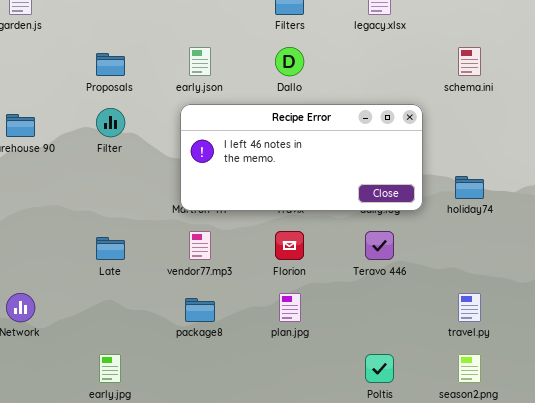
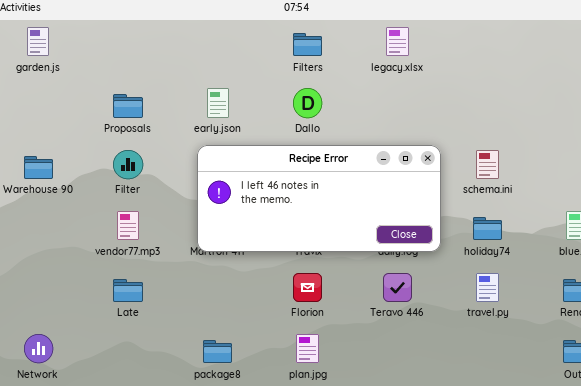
schema.ini: [458,47,481,76] -> [476,150,499,179], moved
vendor77.mp3: [189,231,211,260] -> [117,211,139,240], moved
travel.py: [458,293,481,322] -> [476,273,499,302], moved

